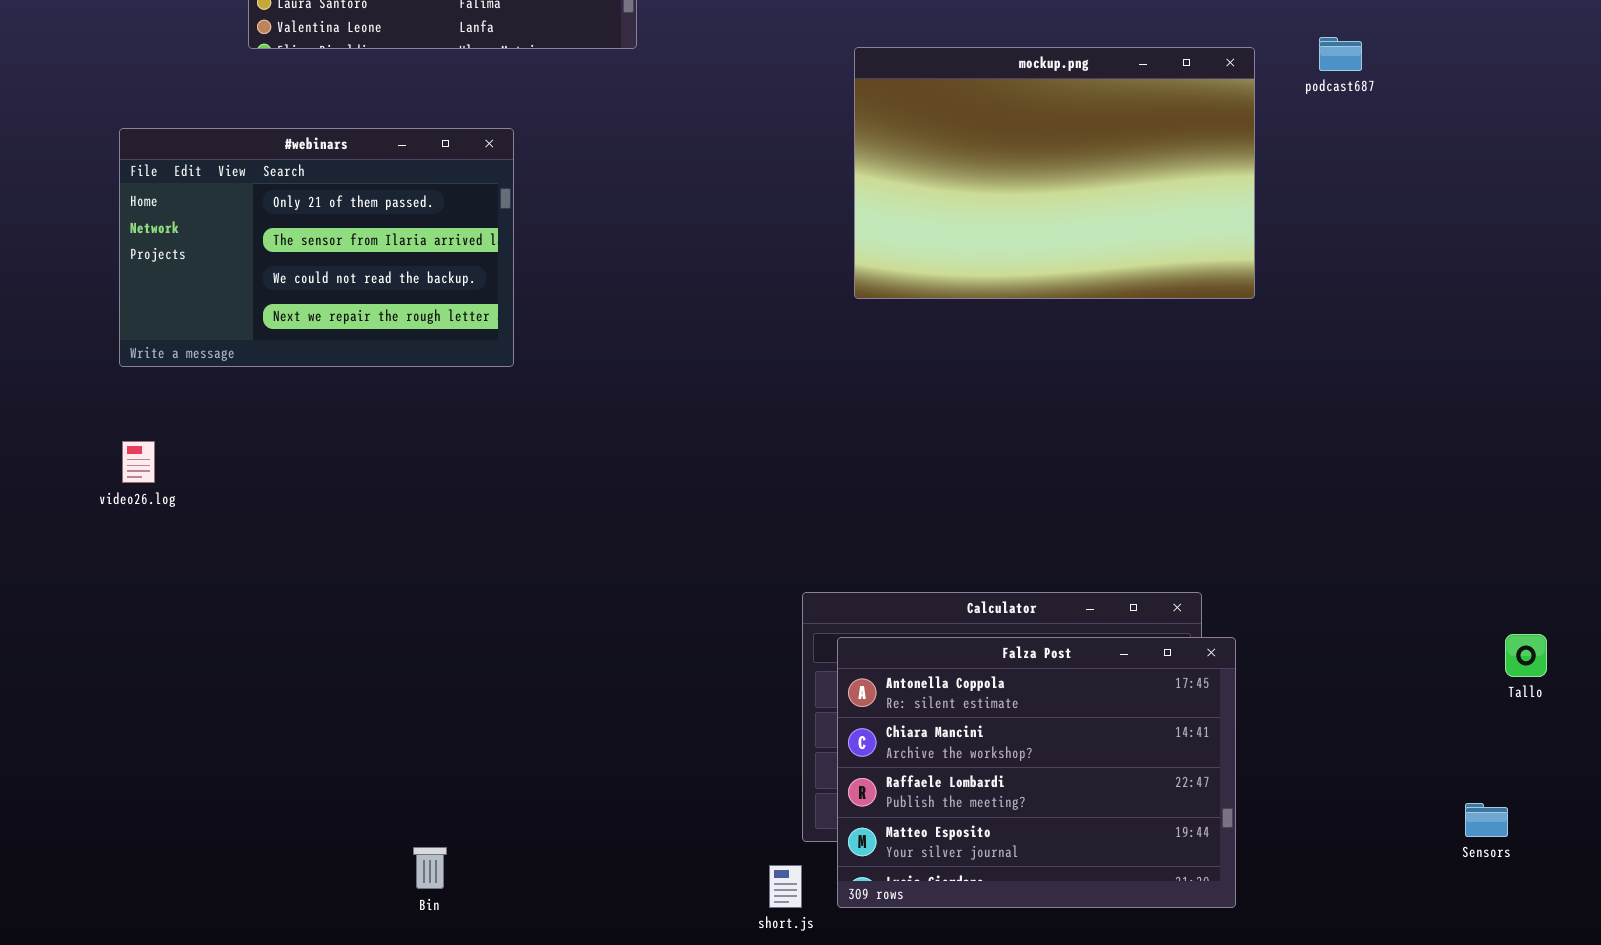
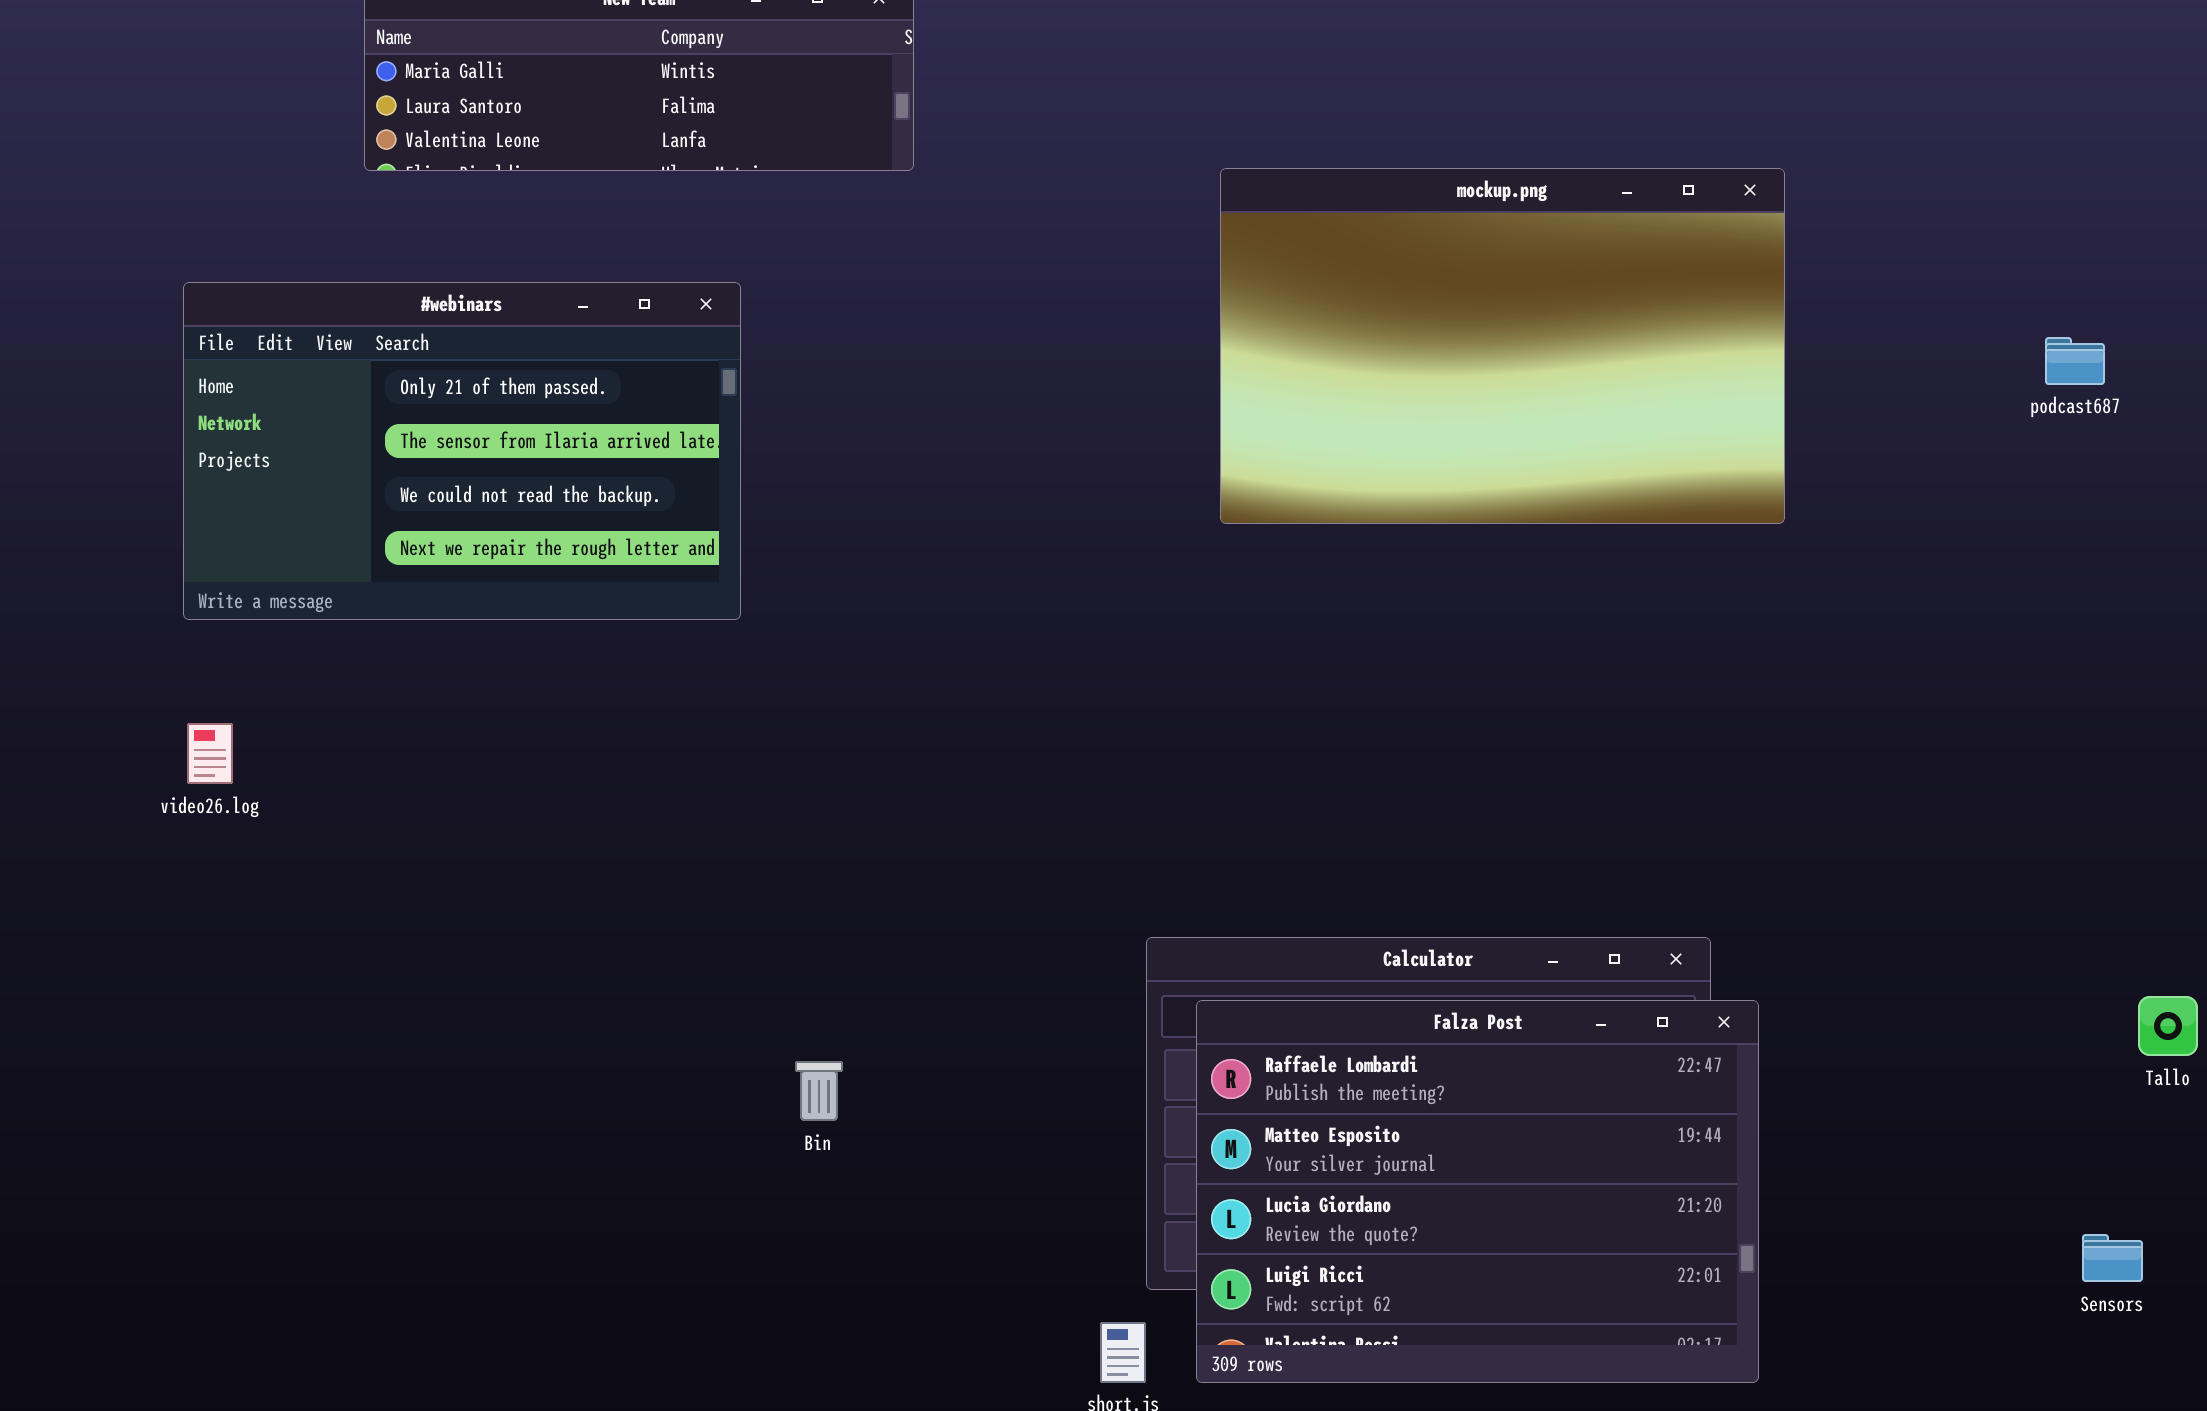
podcast687: [1319,37,1362,71] -> [2045,337,2105,385], moved
Falza Post: [837,637,1236,908] -> [1196,1000,1759,1383], scrolled down 2 rows
Bin: [413,847,447,889] -> [795,1061,843,1121], moved

